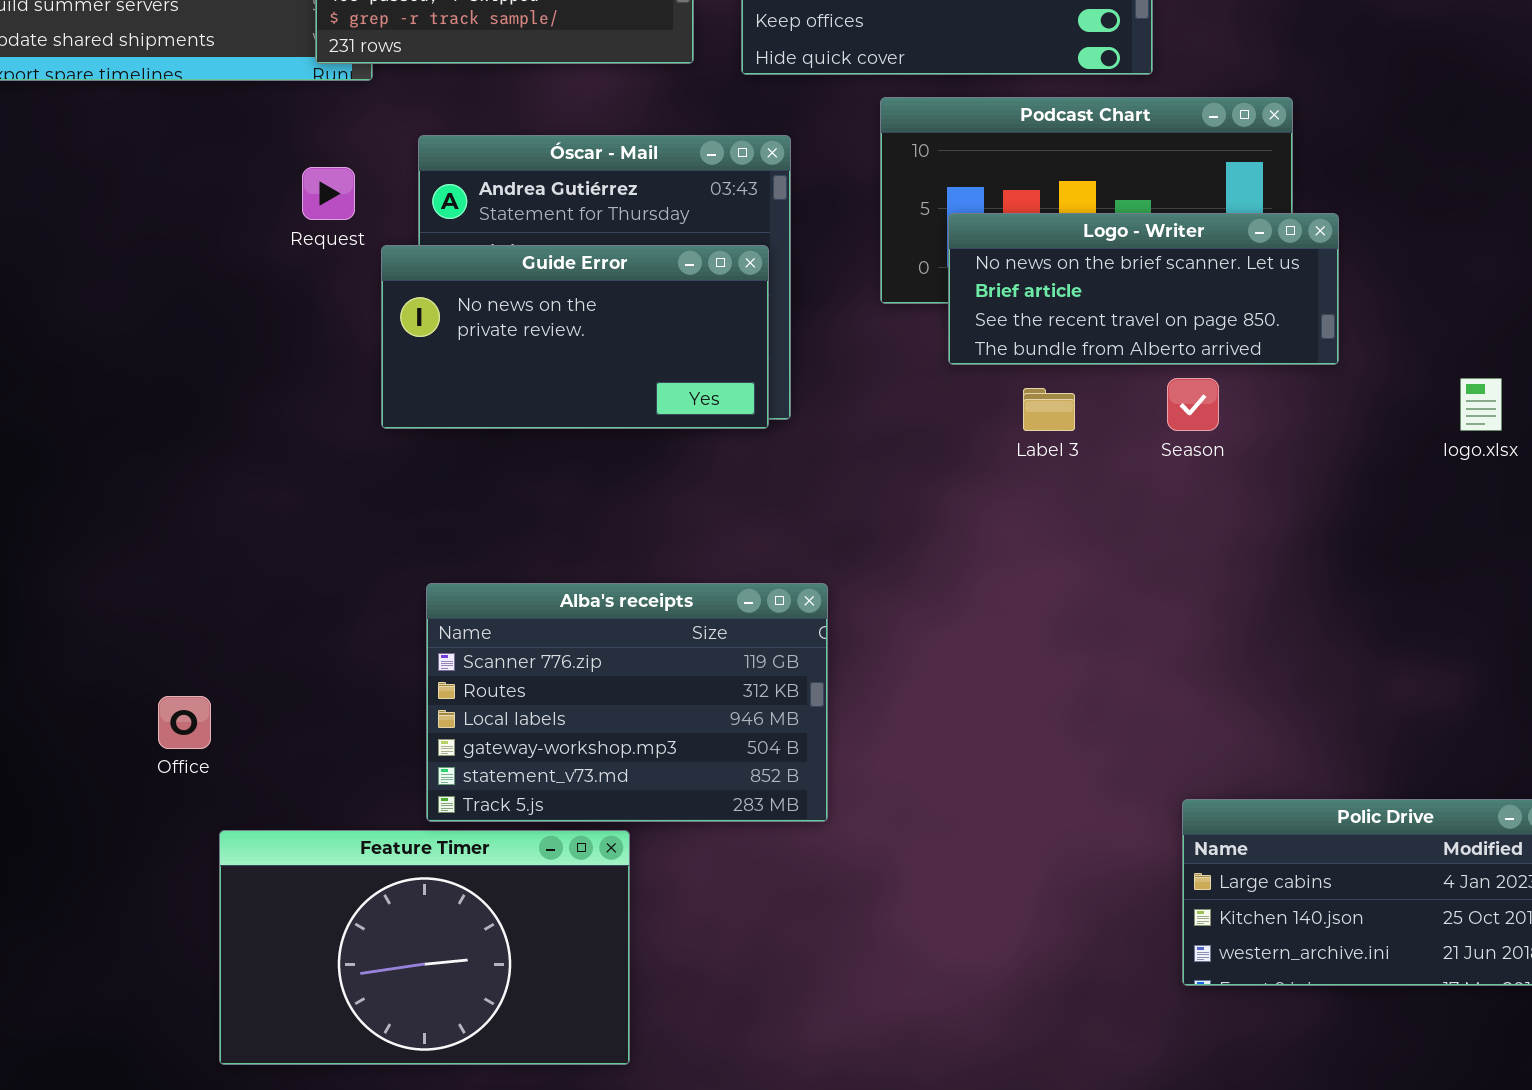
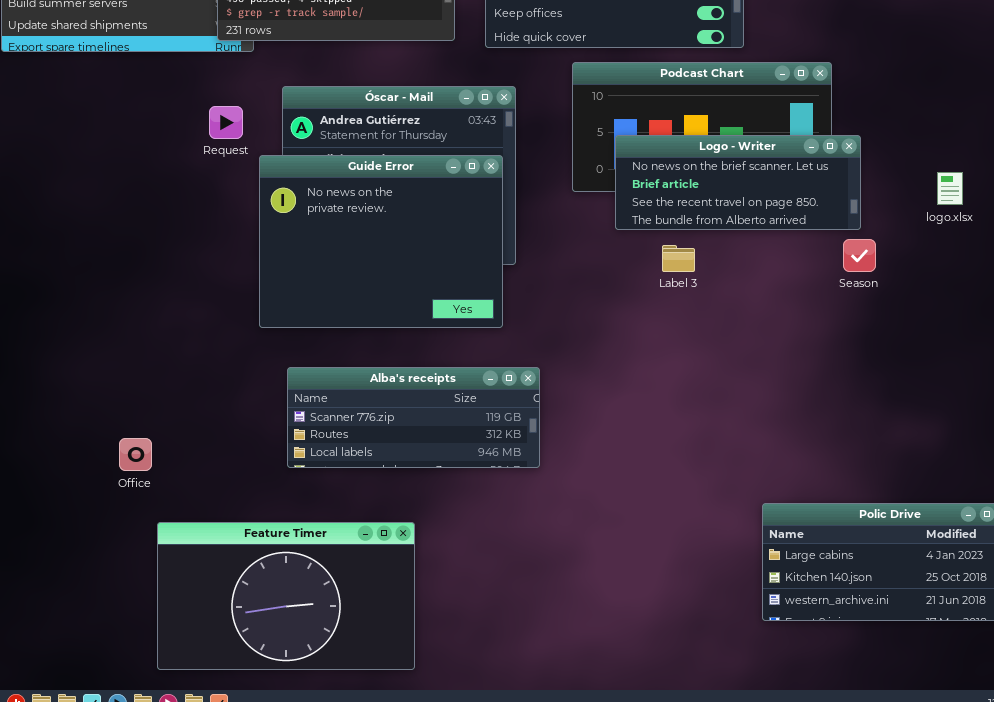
Guide Error: [381,245,769,429] -> [259,155,503,328], resized
Season: [1167,378,1219,431] -> [843,239,876,272], moved
logo.xlsx: [1460,378,1502,431] -> [937,172,963,205], moved
Alba's receipts: [426,583,828,822] -> [287,367,540,468], resized

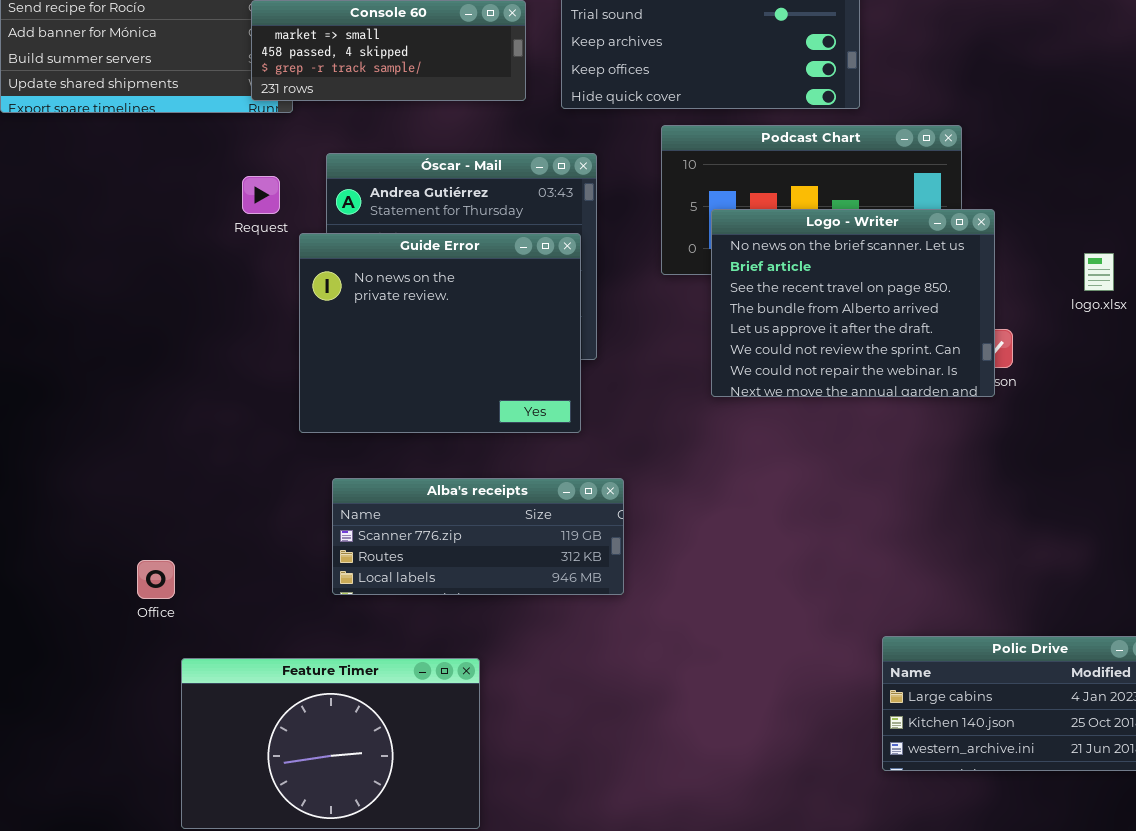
Logo - Writer: [615,135,861,230] -> [711,209,995,397], resized

